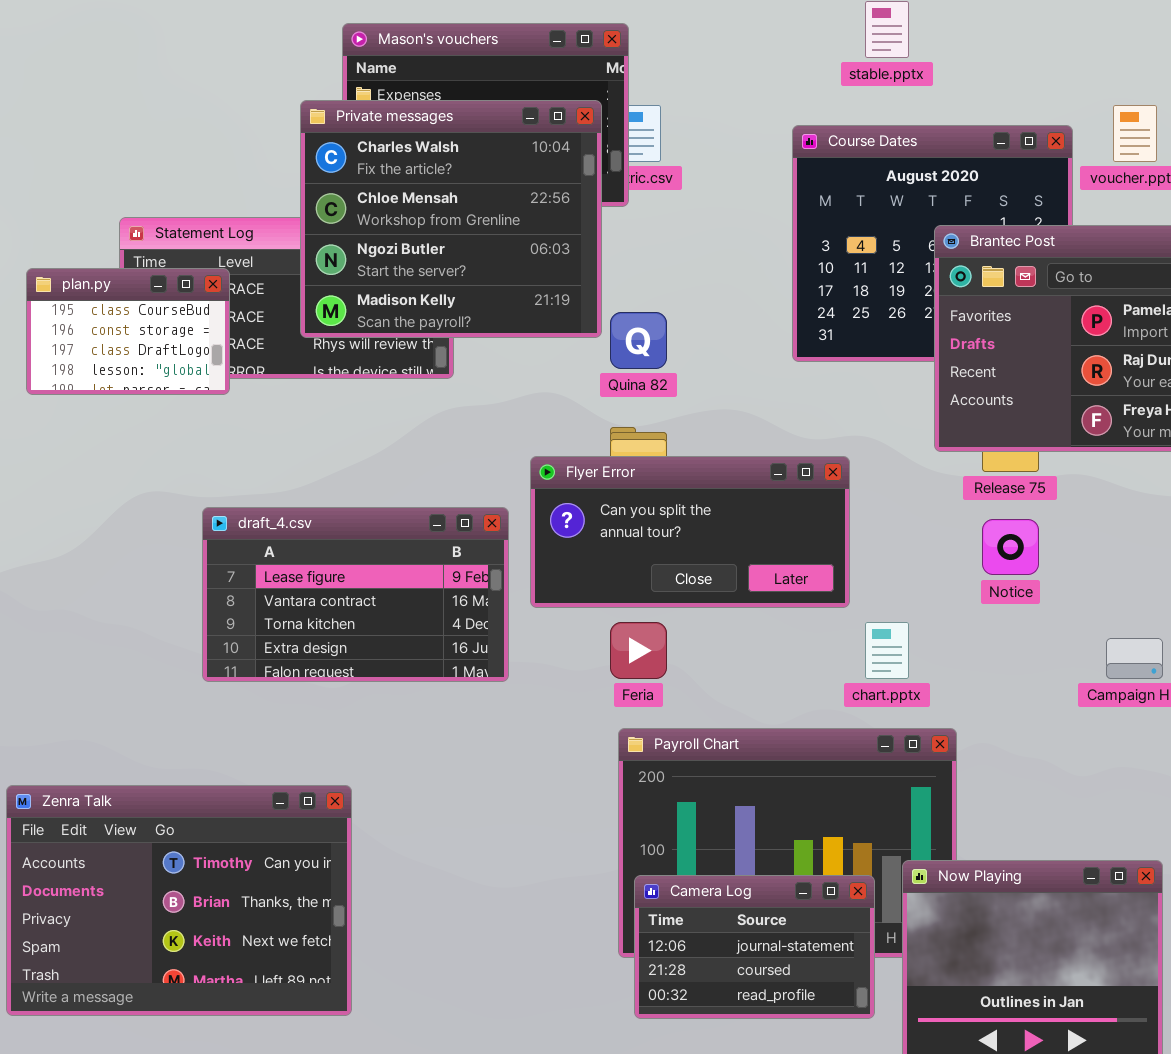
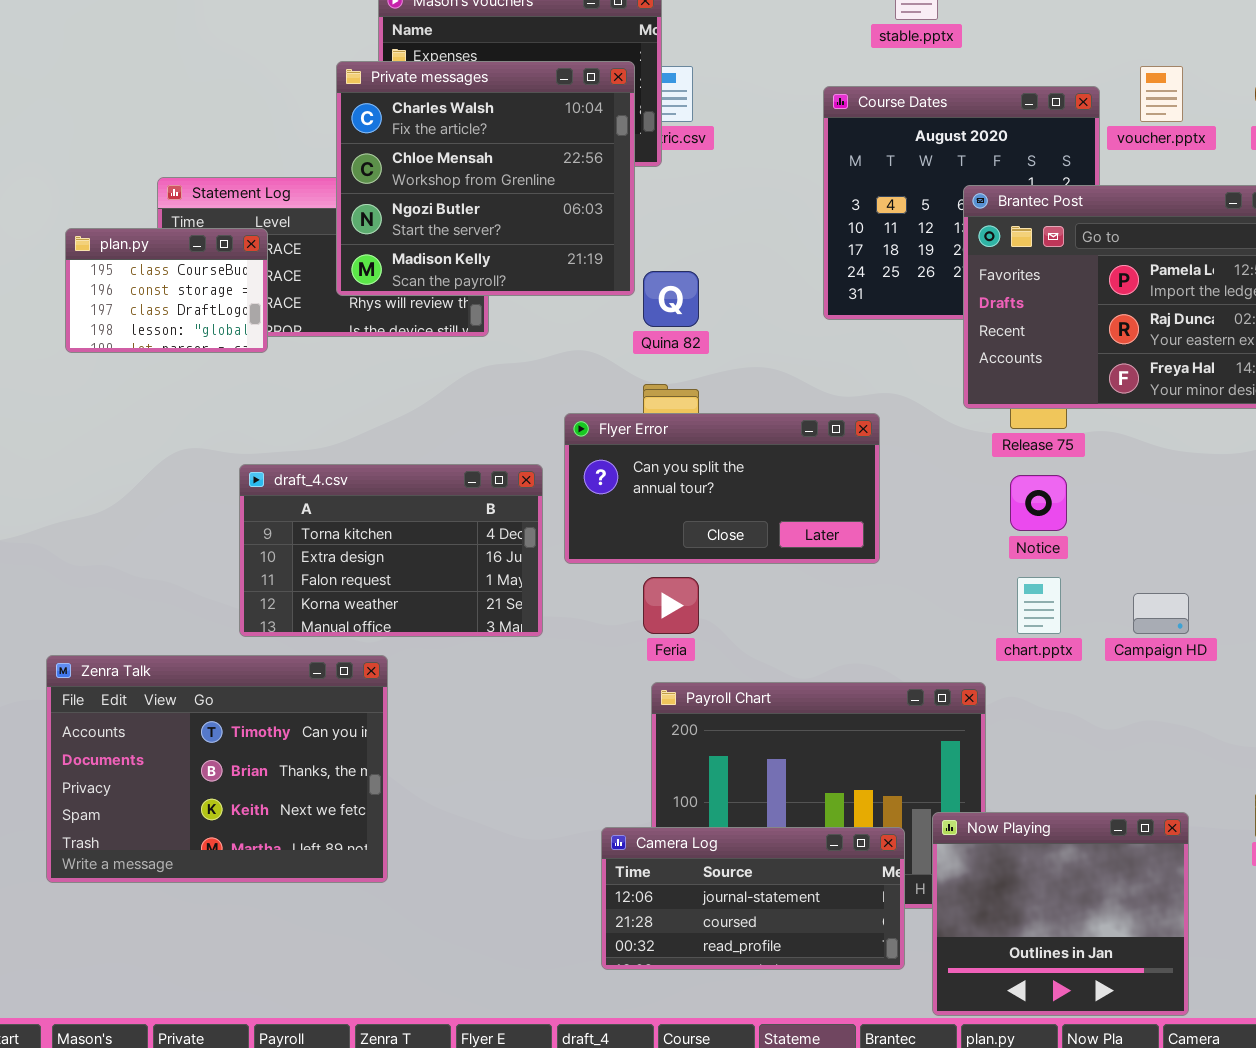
draft_4.csv: [202,507,509,682] -> [239,464,543,637], scrolled down 2 rows
chart.pptx: [865,622,909,679] -> [1017,577,1061,634], moved
Zenra Talk: [6,785,352,1016] -> [46,655,388,883], moved
Camera Log: [634,875,875,1019] -> [601,827,905,970], resized

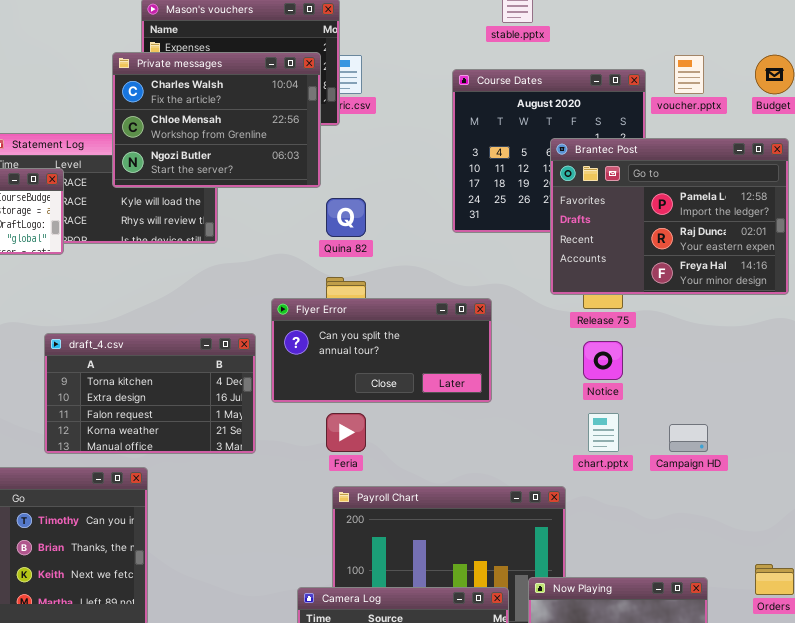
Private messages: [336,61,635,296] -> [112,52,321,188], resized

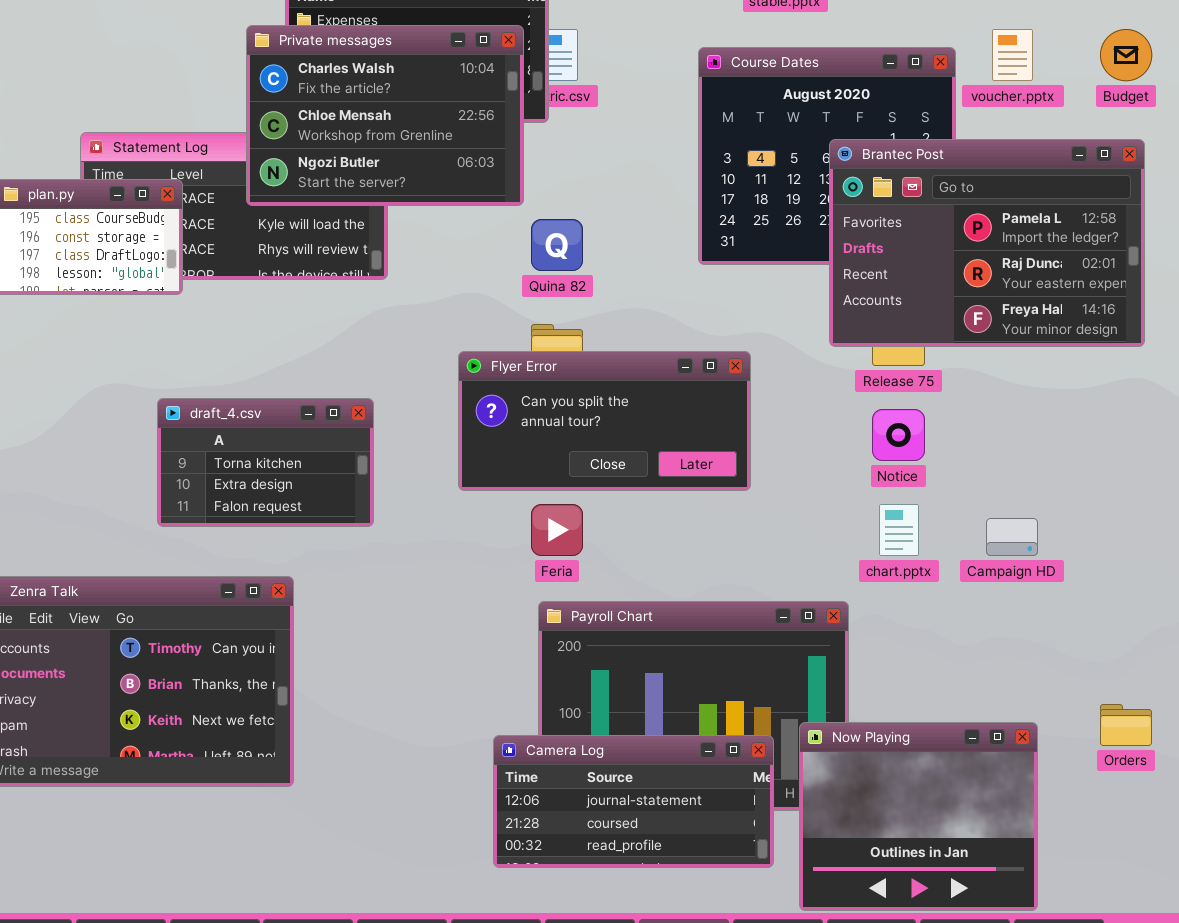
draft_4.csv: [44,333,256,454] -> [157,398,374,527], resized

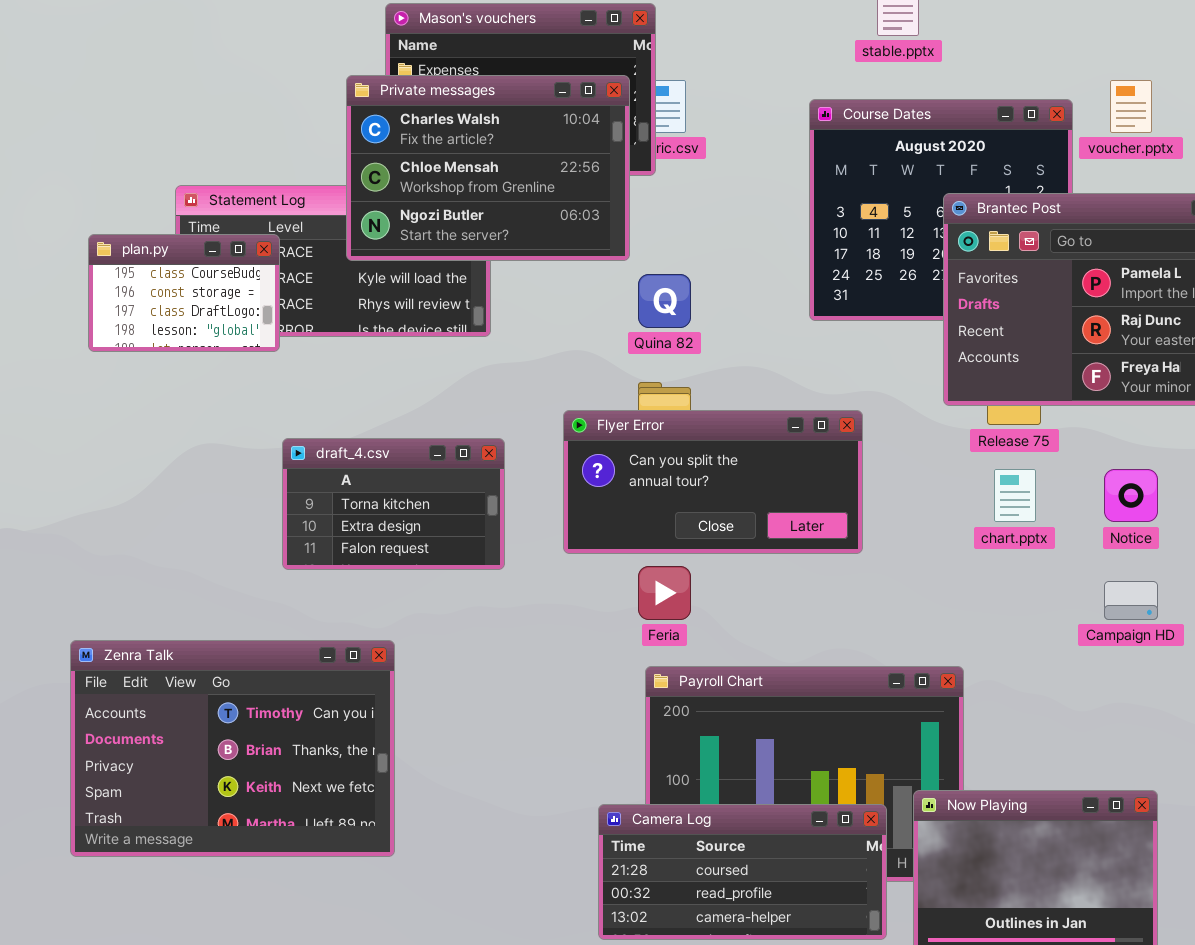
draft_4.csv: [157,398,374,527] -> [282,438,505,570], moved
Notice: [872,409,925,461] -> [1104,469,1158,522], moved
chart.pptx: [879,504,919,556] -> [994,469,1036,522], moved
Camera Log: [493,735,774,868] -> [598,804,887,940], scrolled down 1 row

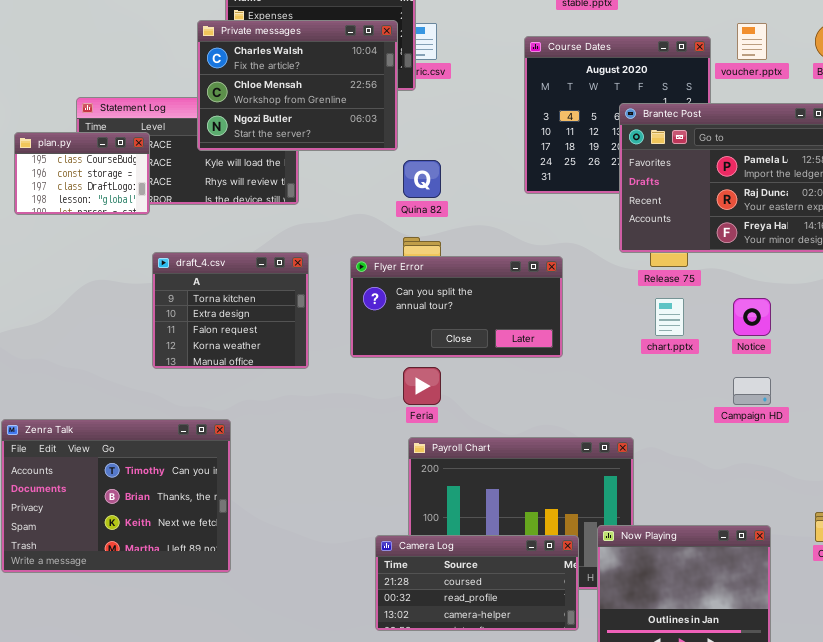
draft_4.csv: [282,438,505,570] -> [152,252,309,369], resized

